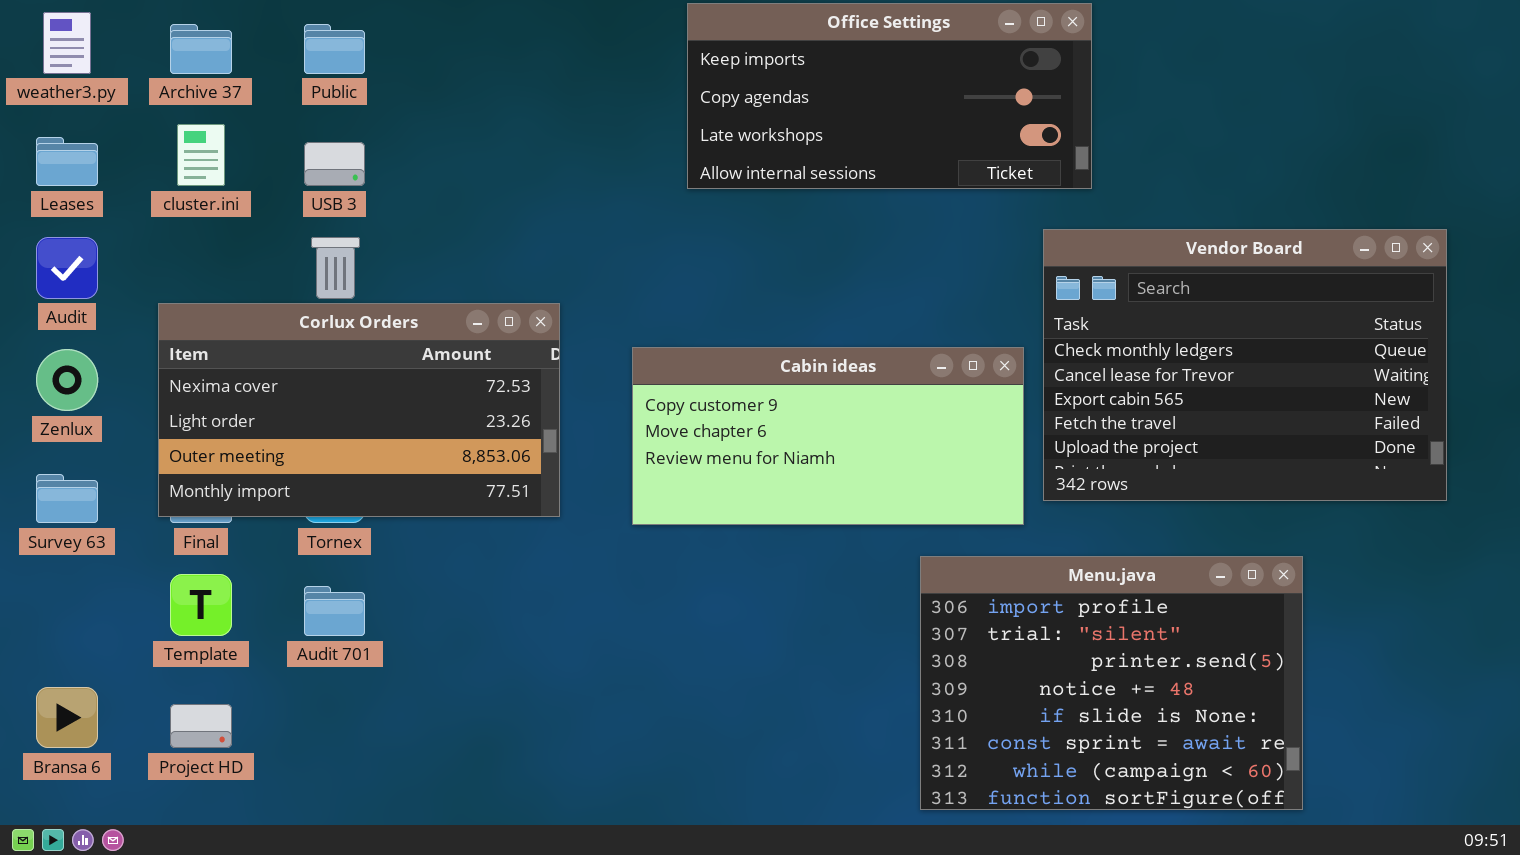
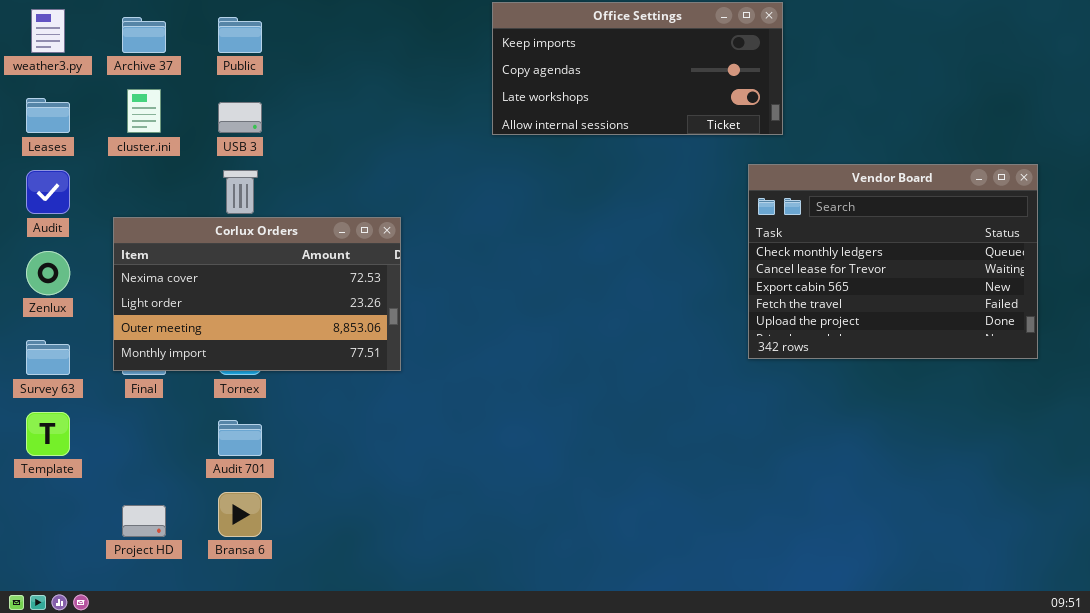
Cabin ideas: [632,347,1024,525] -> none, closed
Menu.java: [920,556,1303,810] -> none, closed
Template: [170,574,232,636] -> [26,412,70,456], moved
Bransa 6: [36,687,98,748] -> [218,492,262,537], moved

